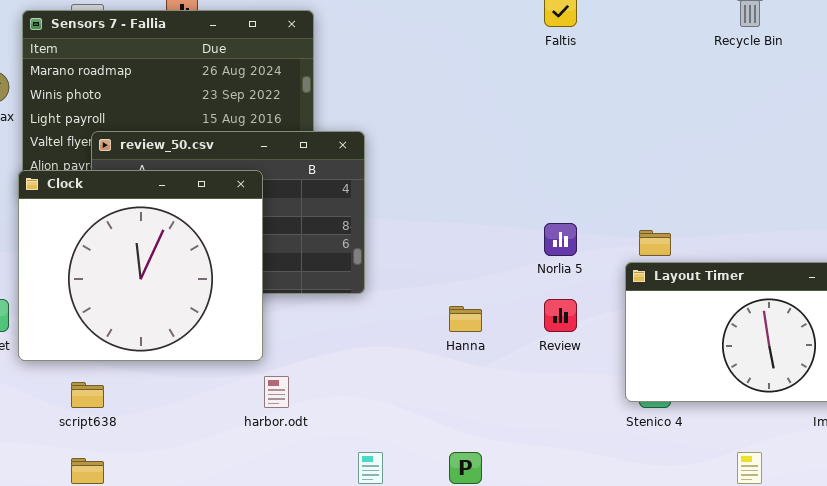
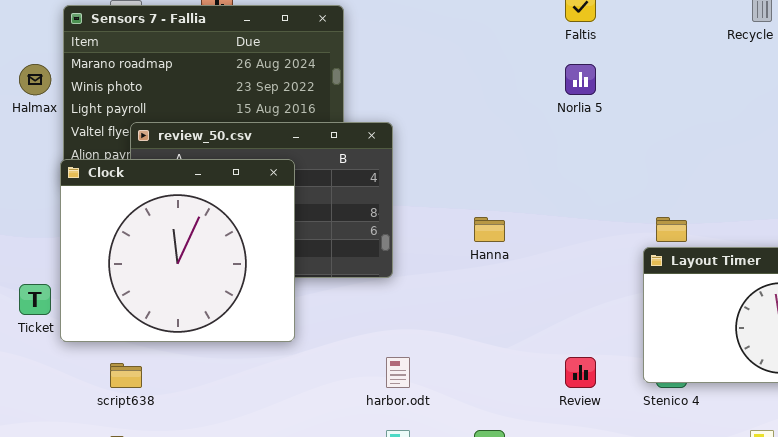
Norlia 5: [544,223,577,256] -> [565,64,596,95], moved
Review: [544,299,577,332] -> [565,357,596,388], moved
Hanna: [449,306,482,332] -> [474,217,505,242], moved
harbor.odt: [264,376,289,408] -> [386,357,410,388], moved

